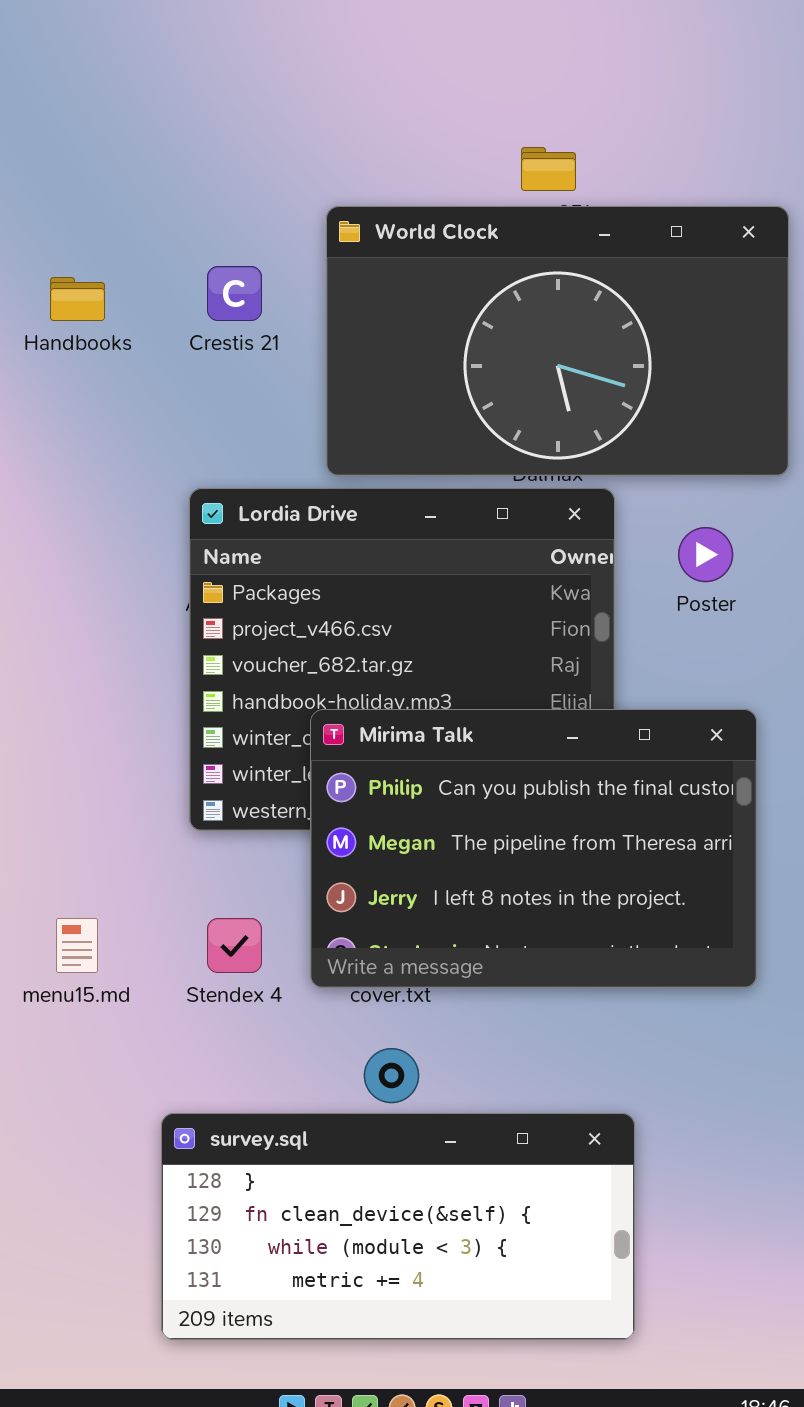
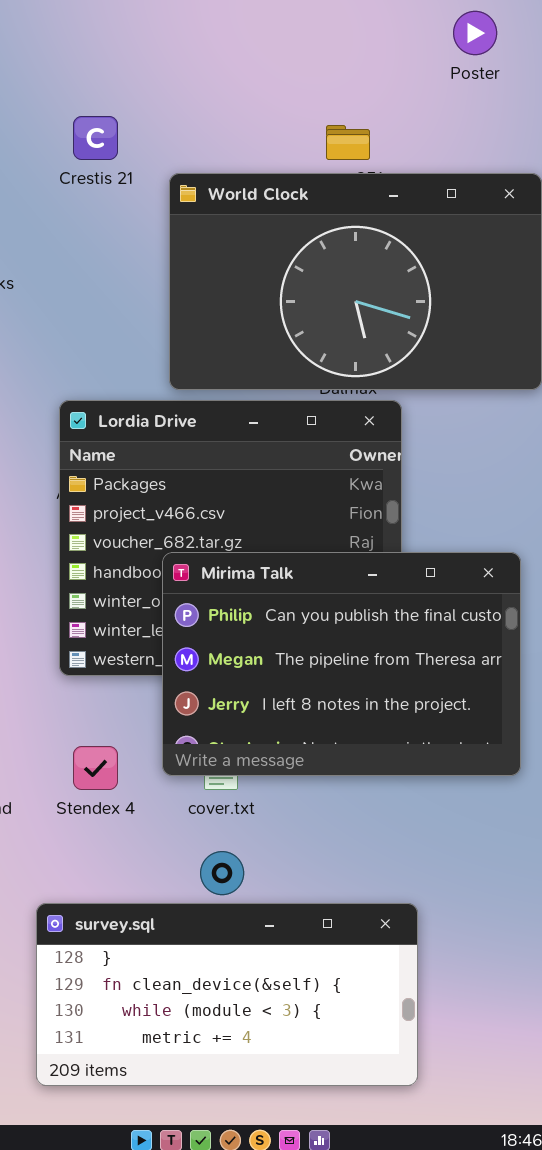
Crestis 21: [207,266,262,321] -> [73,116,118,160], moved
Poster: [678,527,733,582] -> [453,11,497,55], moved
Mirima Talk: [310,709,757,988] -> [162,552,521,776], moved

